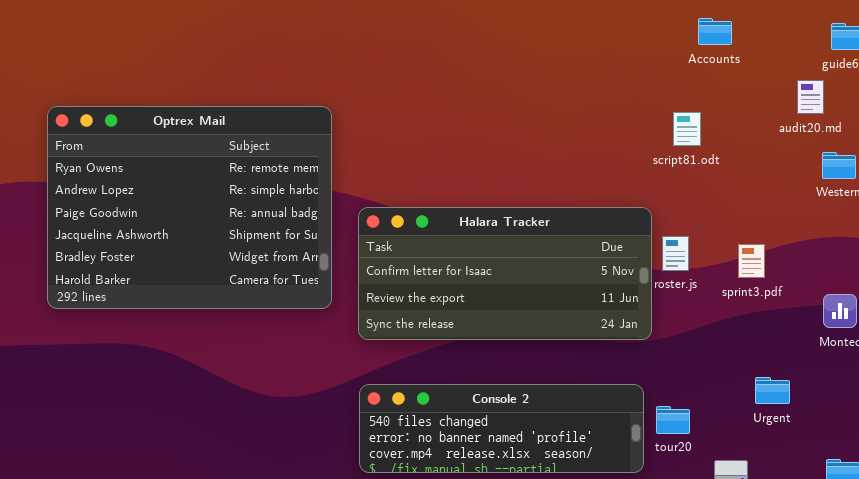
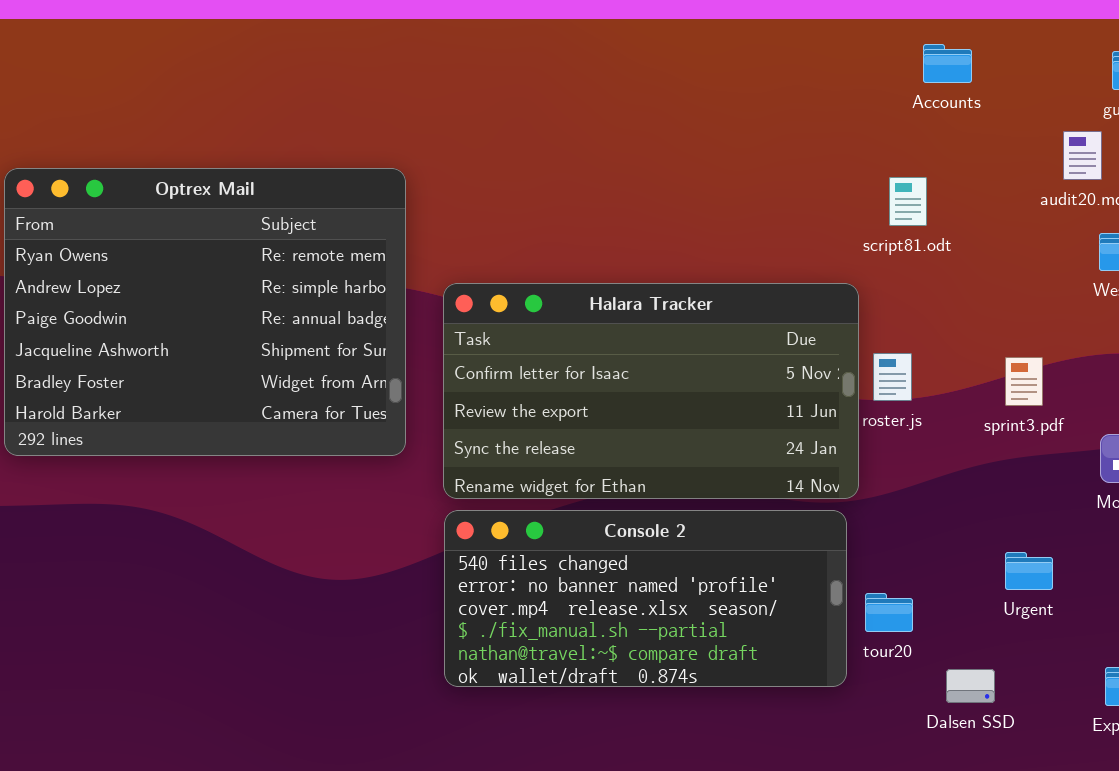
Halara Tracker: [358,207,652,340] -> [443,283,859,499], resized
sprint3.pdf: [738,244,765,278] -> [1005,357,1043,406], moved
Console 2: [359,384,644,473] -> [444,510,847,687], resized

